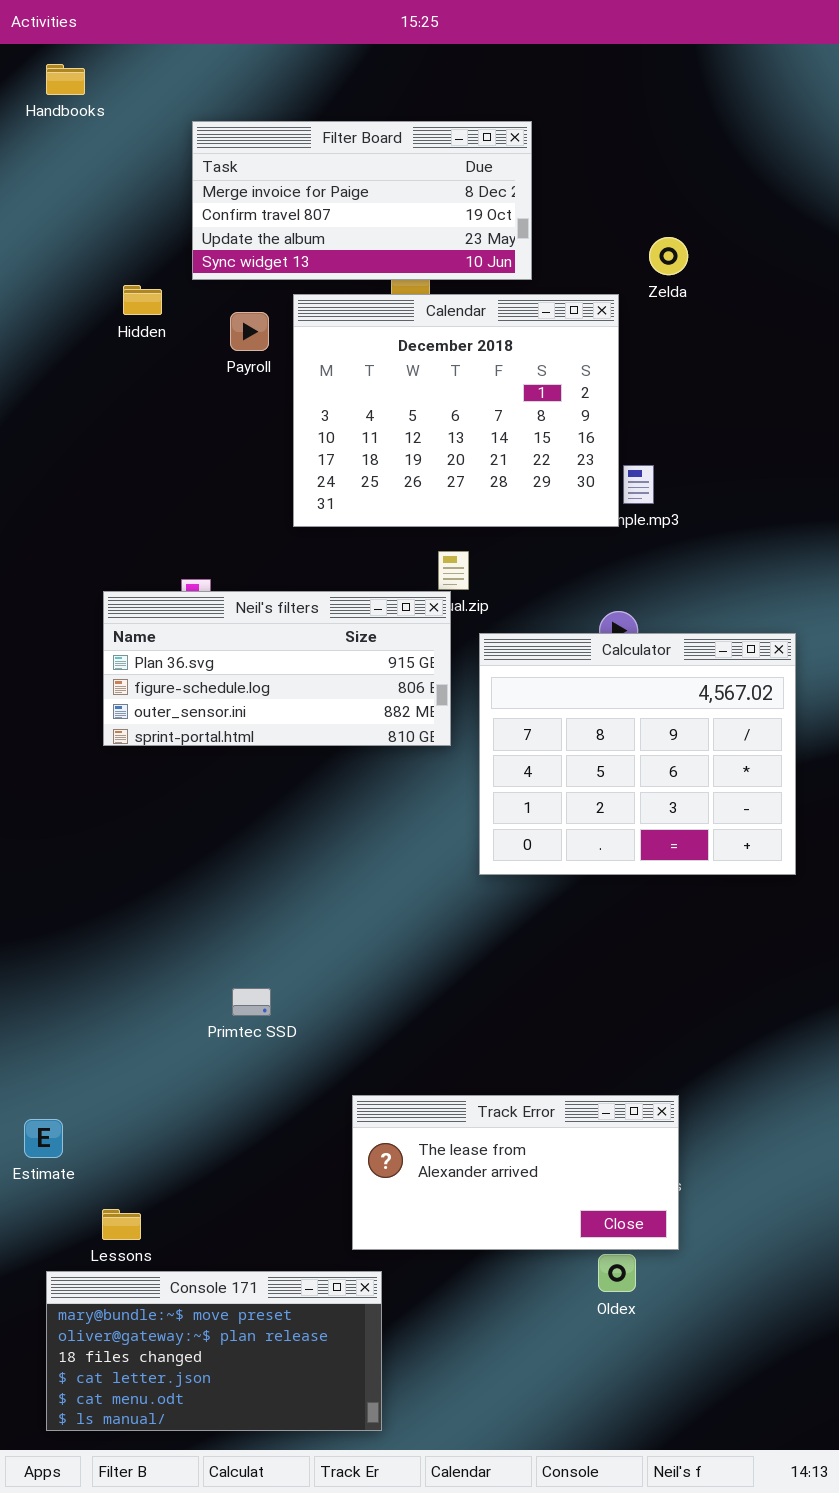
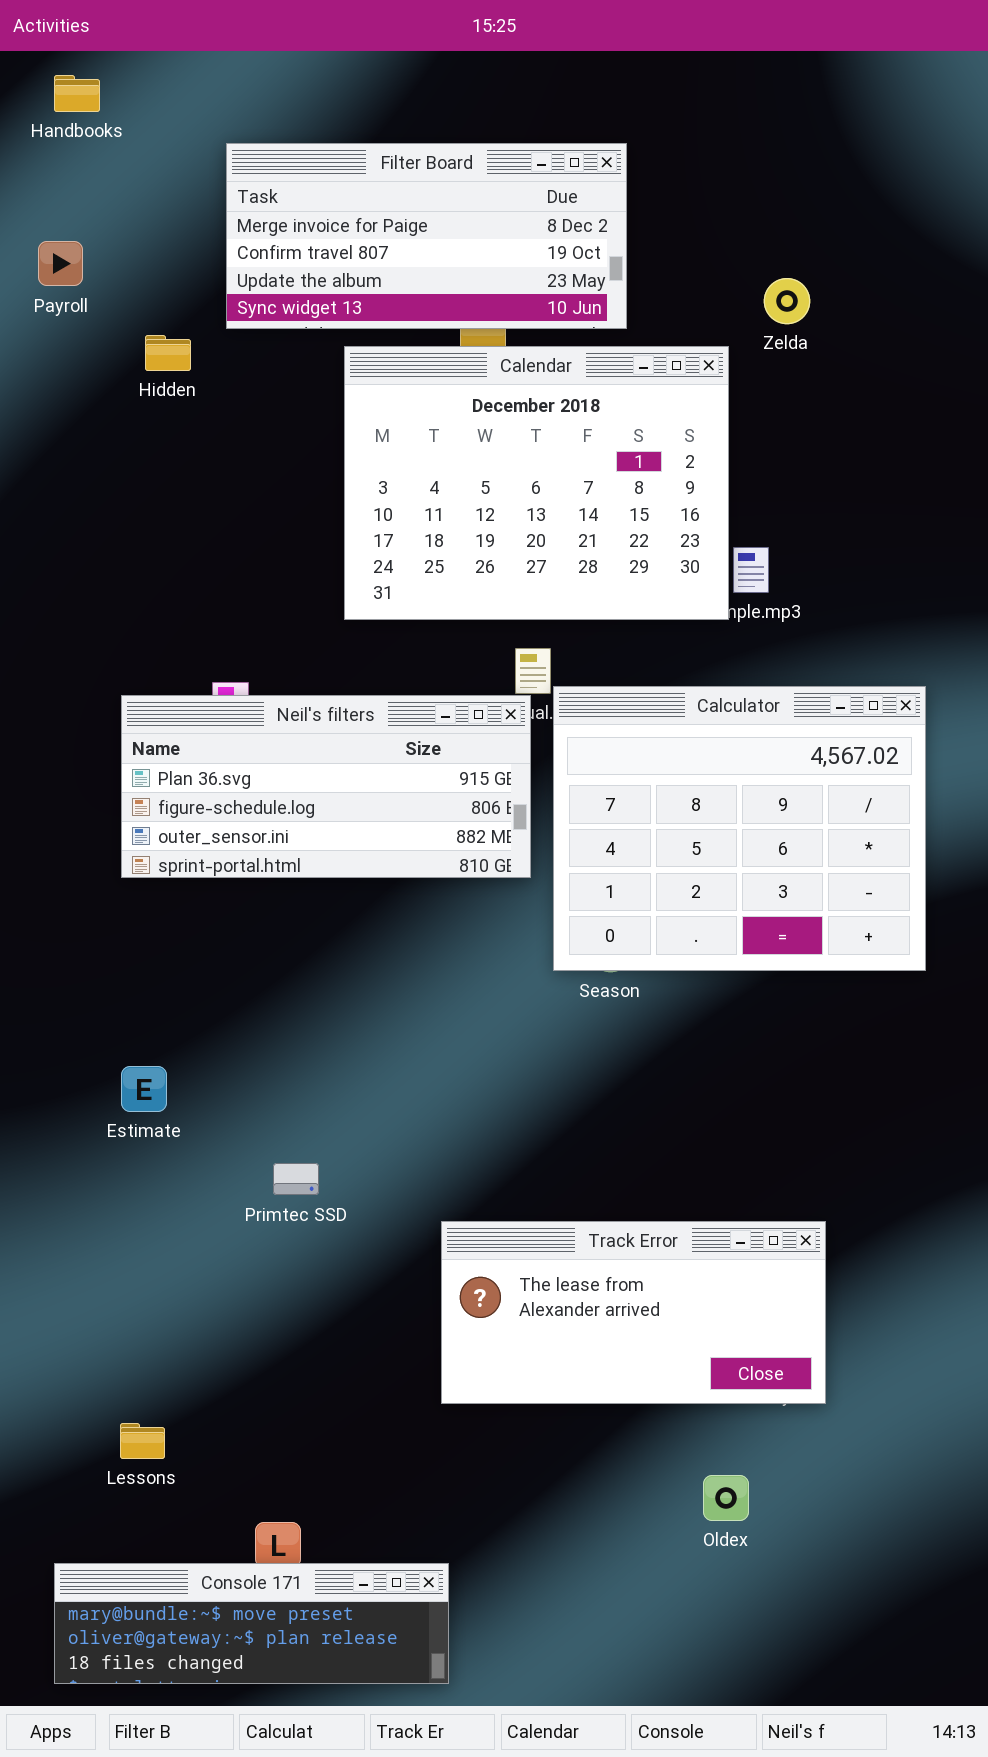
Payroll: [230,312,269,351] -> [38,241,83,286], moved
Calculator: [479,633,796,875] -> [553,686,926,971], moved
Track Error: [352,1095,679,1250] -> [441,1221,826,1404], moved
Estimate: [24,1119,63,1158] -> [121,1066,167,1112], moved
Console 171: [46,1271,382,1431] -> [54,1563,449,1684], resized

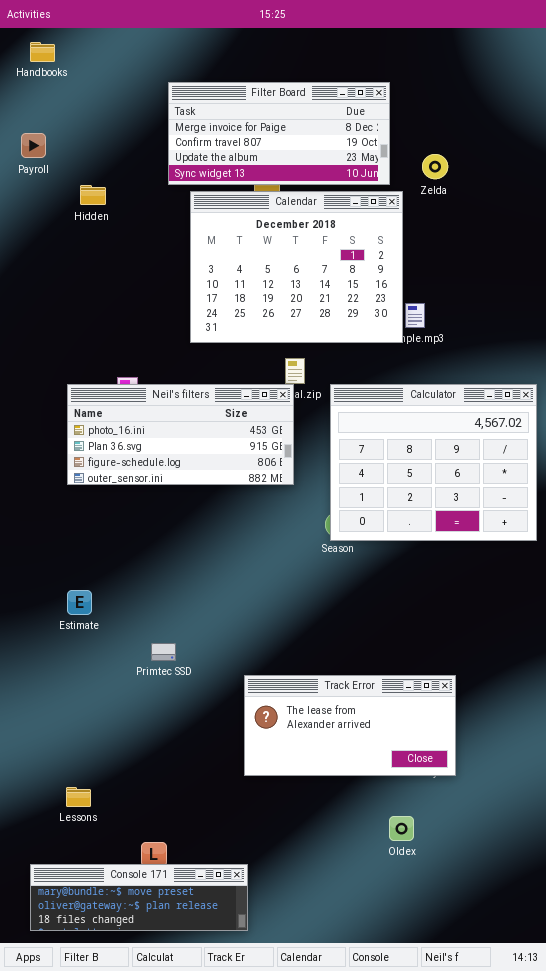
Filter Board: [226,143,627,329] -> [168,82,390,185], moved
Calculator: [553,686,926,971] -> [330,384,537,541], moved
Neil's filters: [121,695,531,878] -> [67,384,294,485], scrolled up 1 row

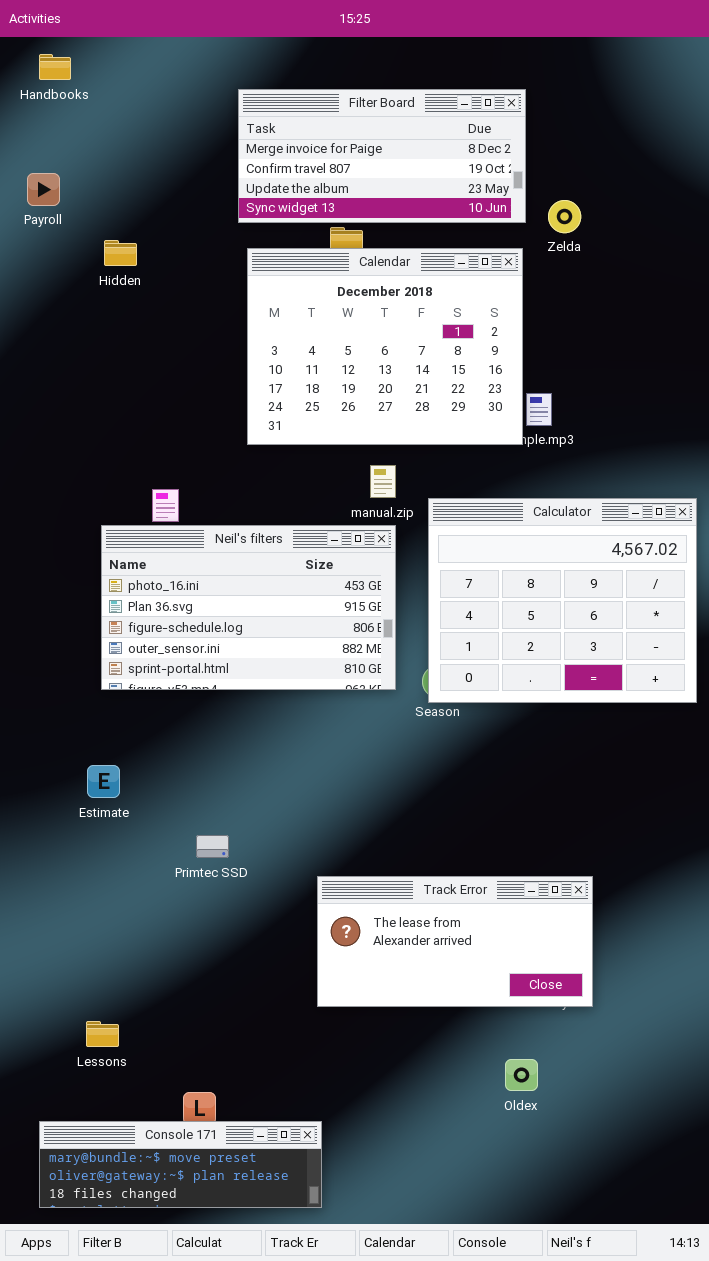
Filter Board: [168,82,390,185] -> [238,89,526,223], moved
Neil's filters: [67,384,294,485] -> [101,525,396,690], moved, resized

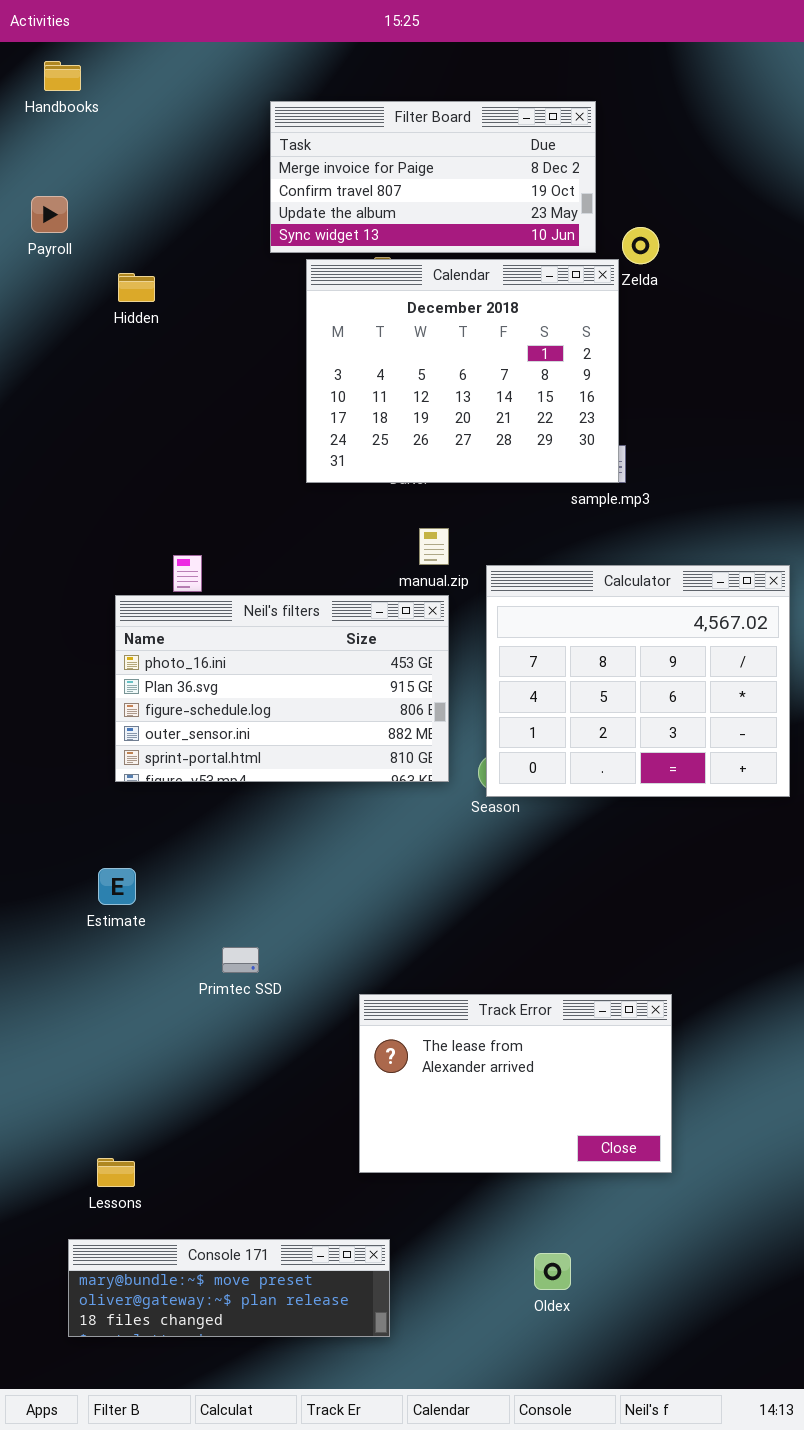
Calendar: [247,248,523,445] -> [306,259,619,483], moved
Track Error: [317,876,593,1007] -> [359,994,672,1173], resized
Oldex: [505,1059,538,1091] -> [534,1253,571,1290], moved
Console 171: [39,1121,322,1208] -> [68,1239,390,1337], moved

